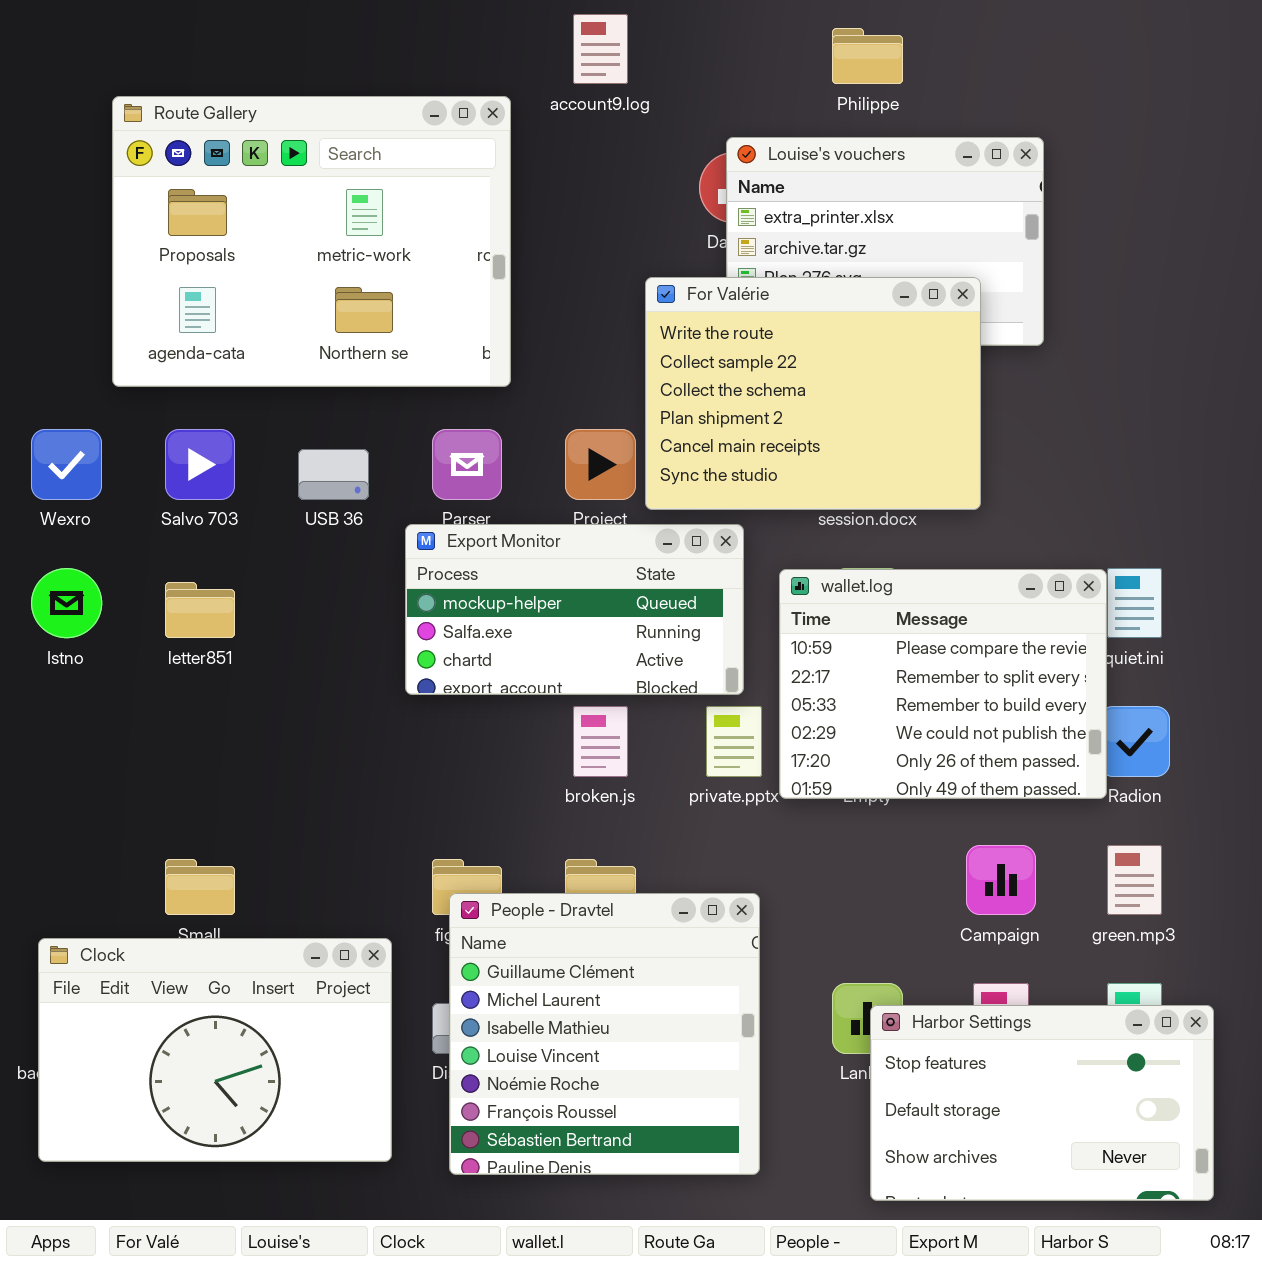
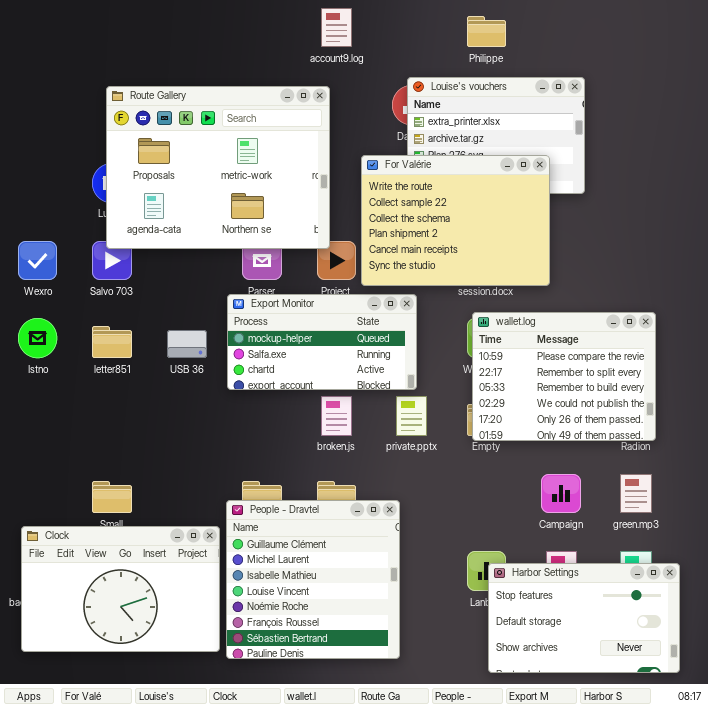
Route Gallery: [112,96,511,387] -> [106,86,330,249], moved
USB 36: [298,449,369,500] -> [167,330,207,358], moved
wallet.log: [779,569,1107,799] -> [472,312,656,441], moved
People - Dravtel: [449,893,760,1175] -> [226,500,400,659], moved

